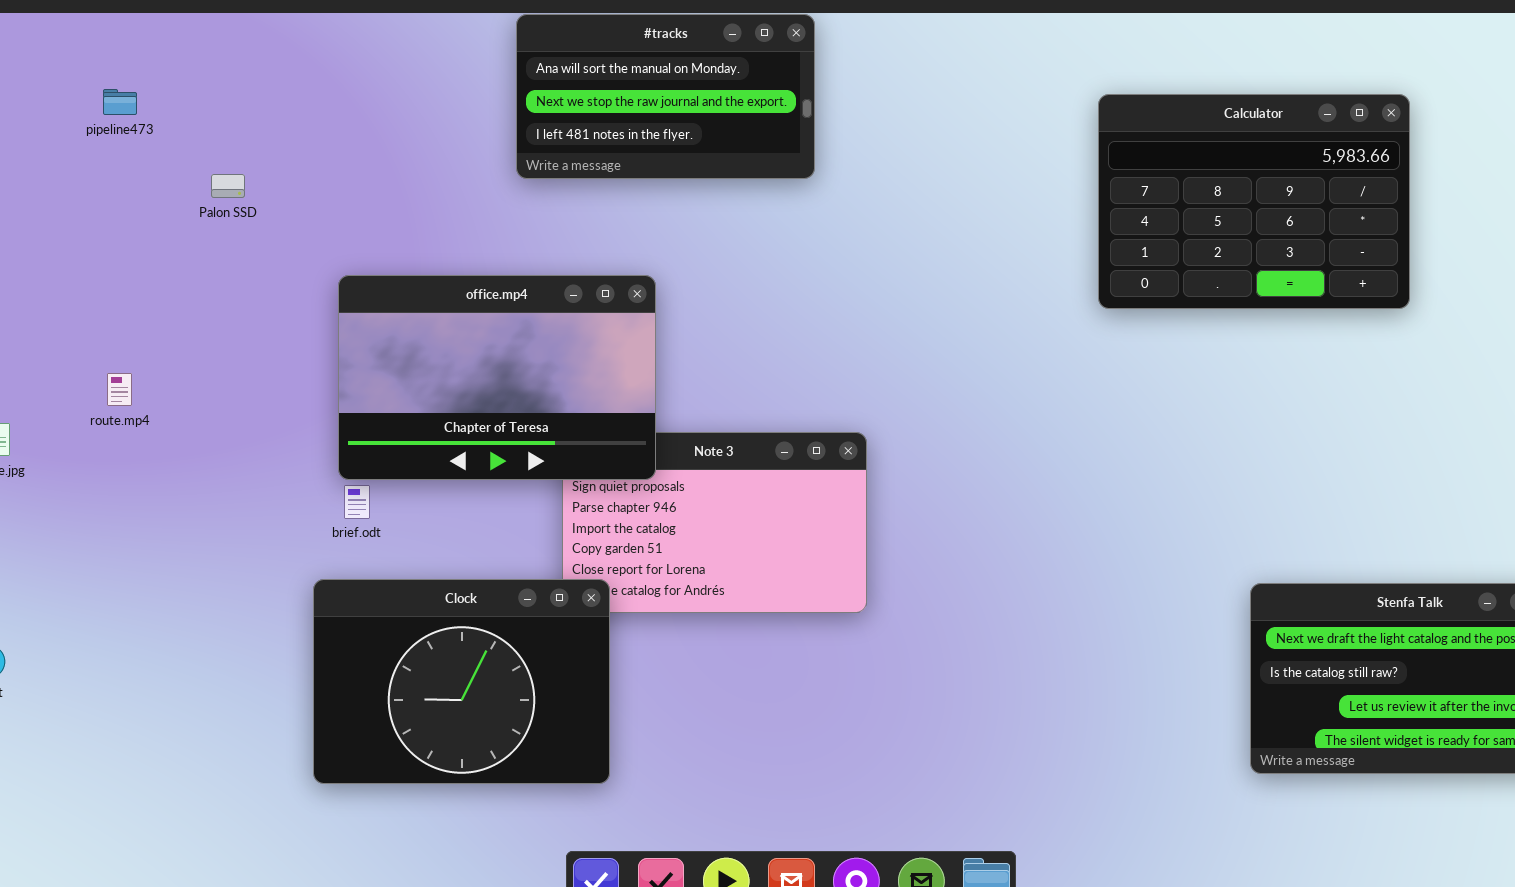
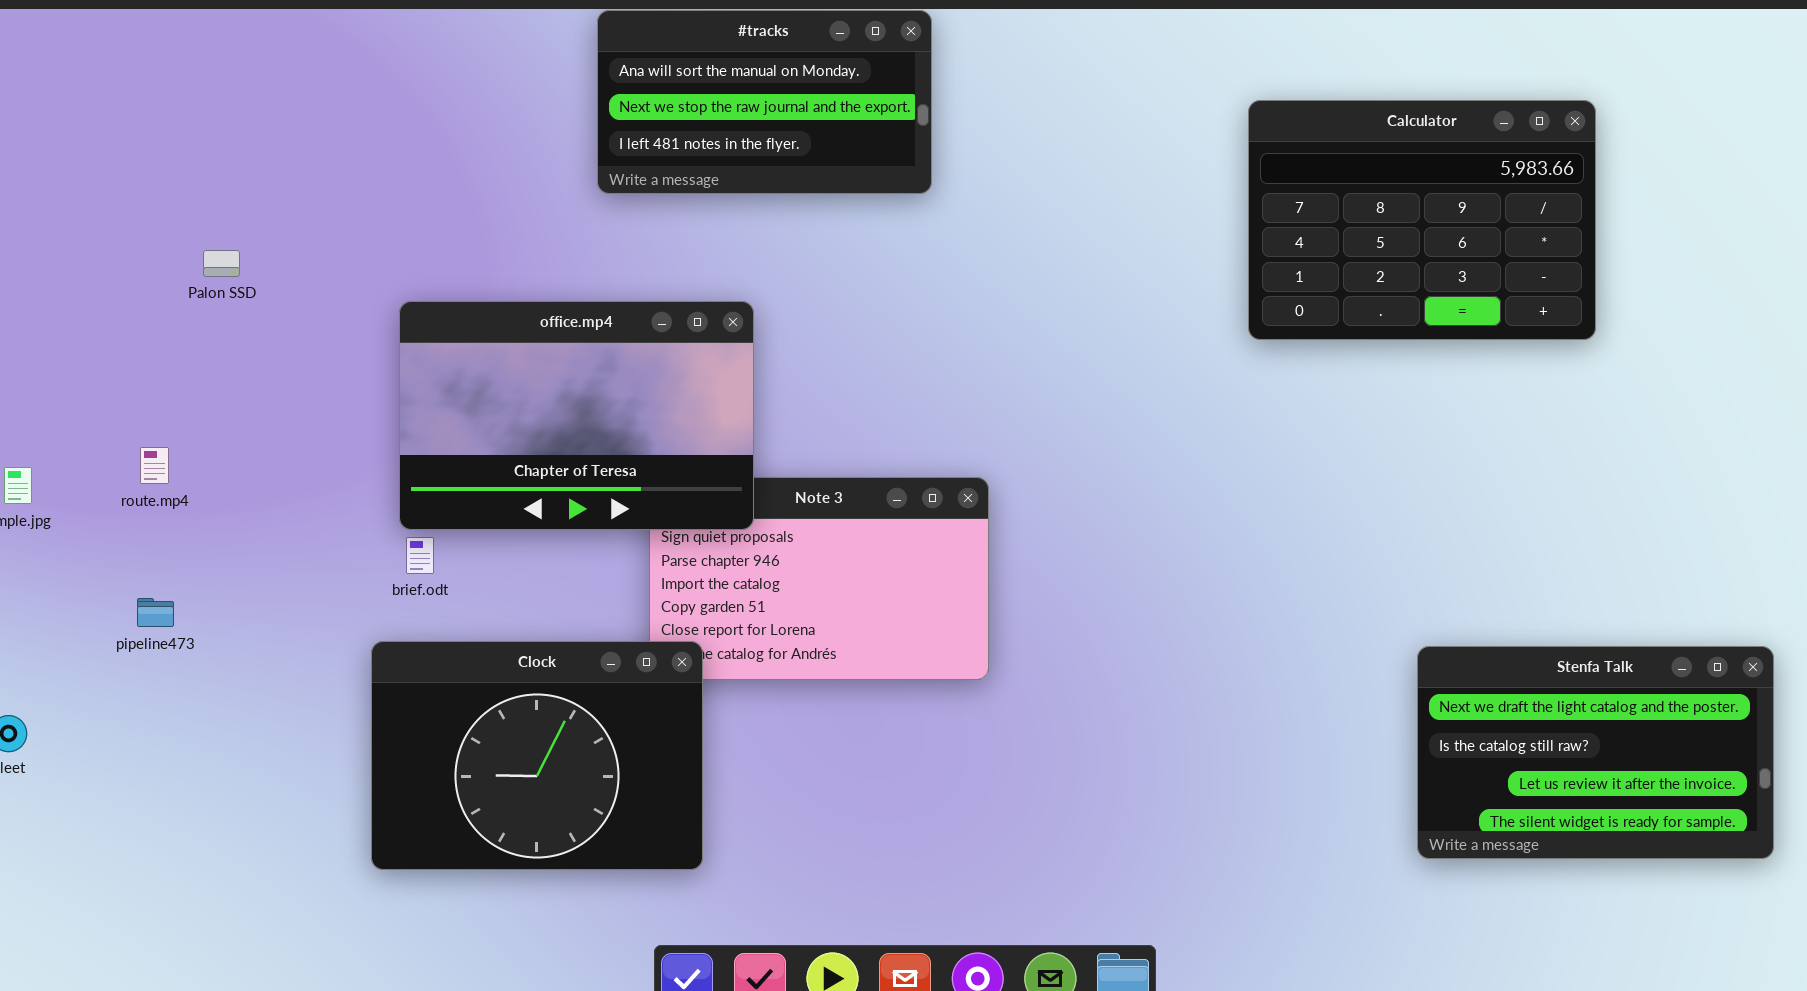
pipeline473: [103,89,137,115] -> [137,598,174,627], moved
Palon SSD: [211,174,245,198] -> [203,250,240,277], moved
route.mp4: [107,373,132,406] -> [140,447,169,484], moved

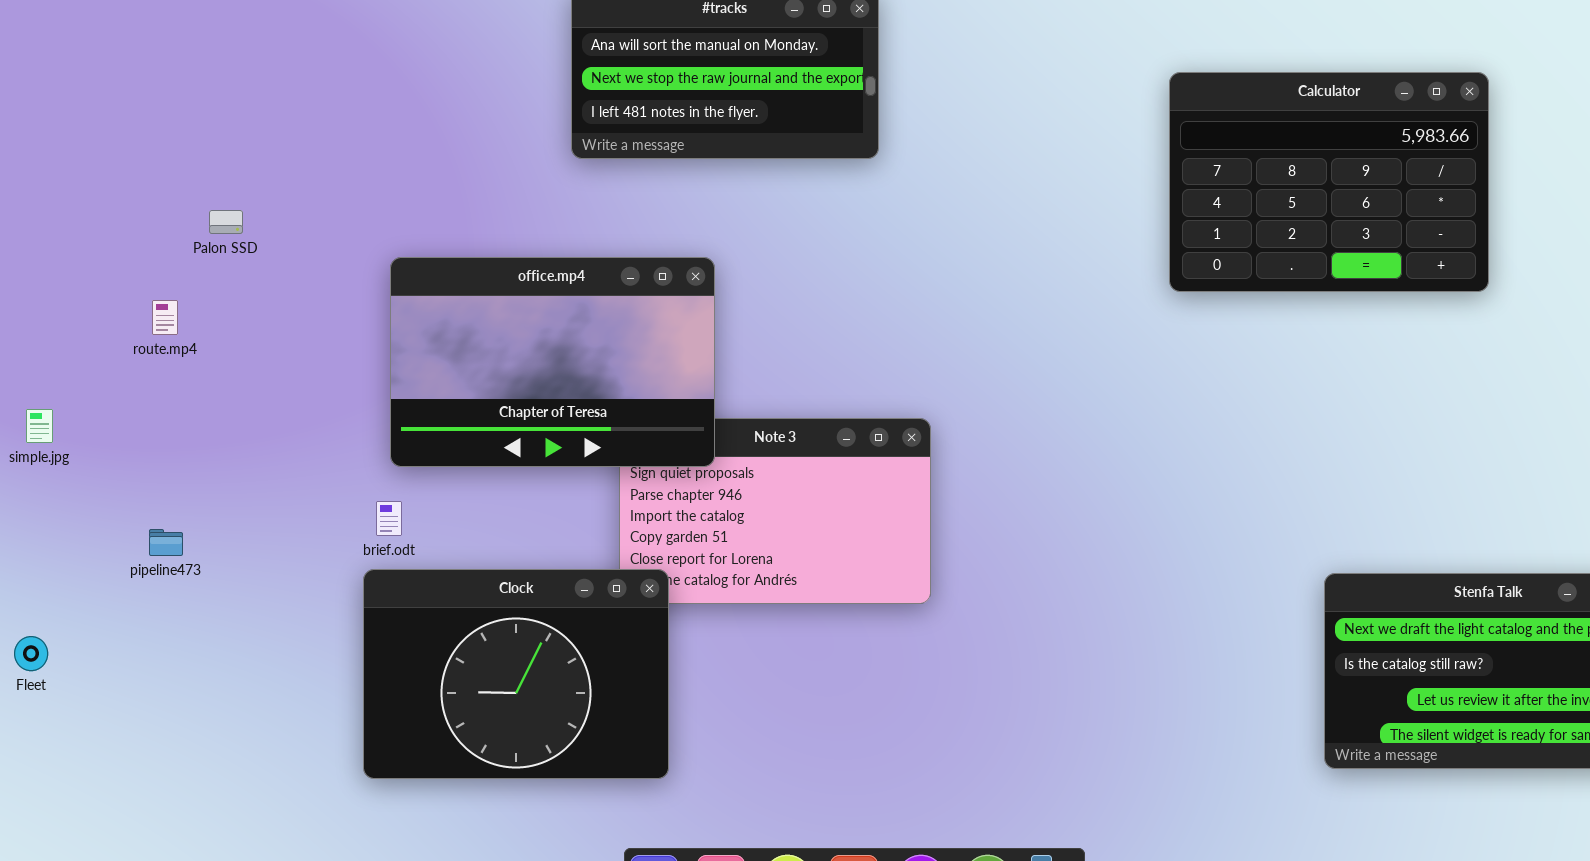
route.mp4: [140,447,169,484] -> [152,300,178,335], moved
brief.odt: [406,537,434,574] -> [376,501,402,536], moved

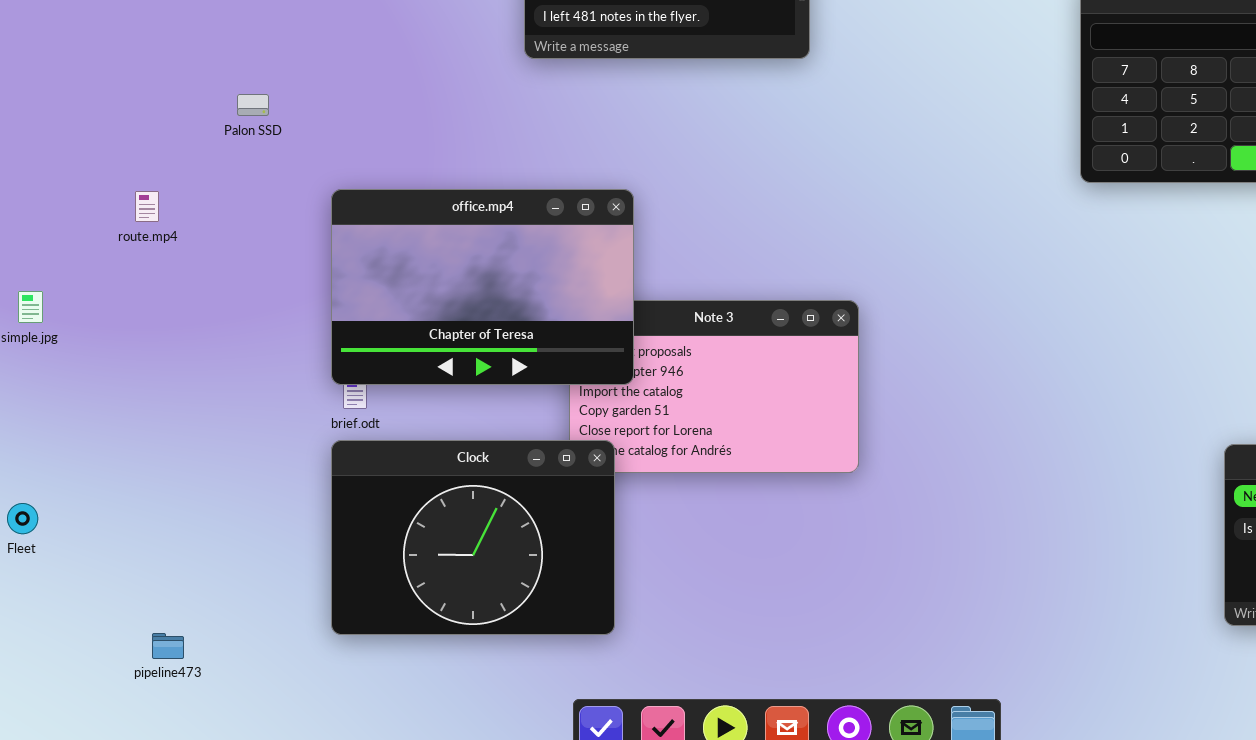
Palon SSD: [209,210,243,234] -> [237,94,269,116], moved
office.mp4: [390,257,715,467] -> [331,189,634,385], moved
pipeline473: [149,529,183,556] -> [152,633,184,659], moved

